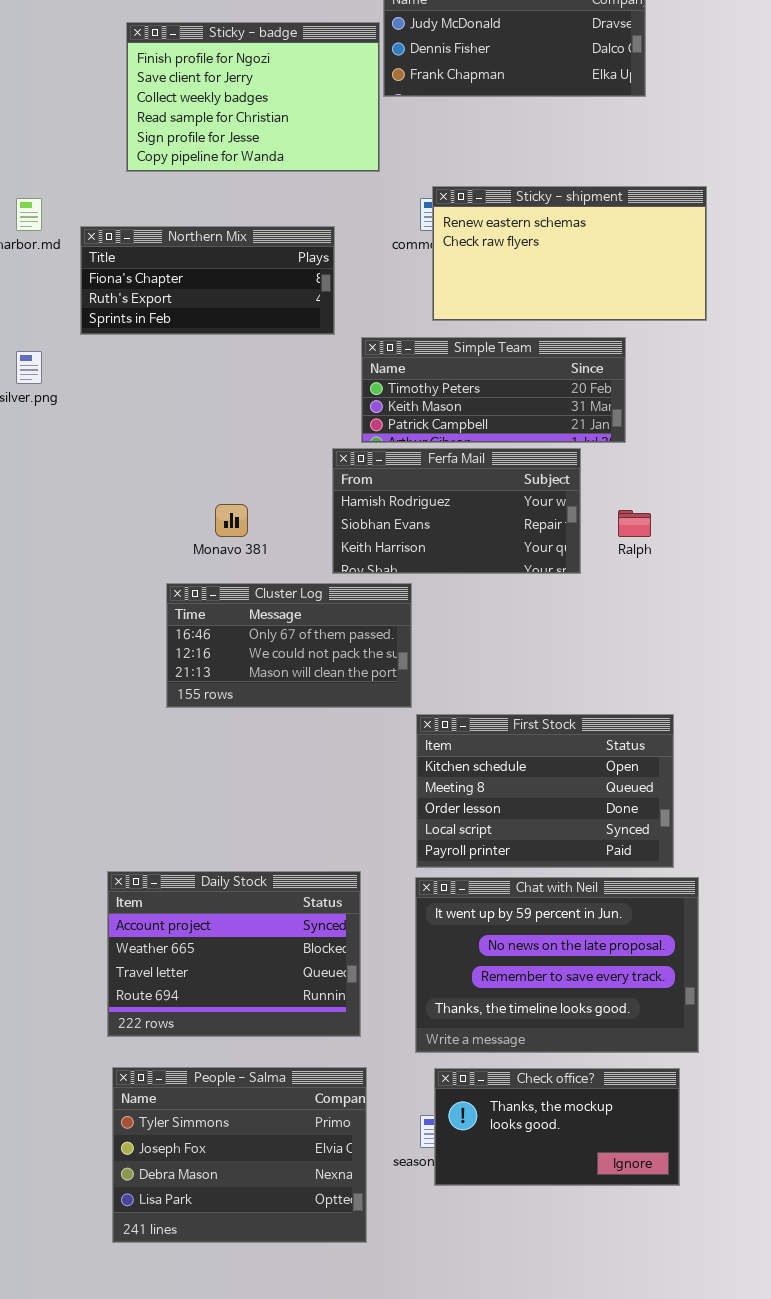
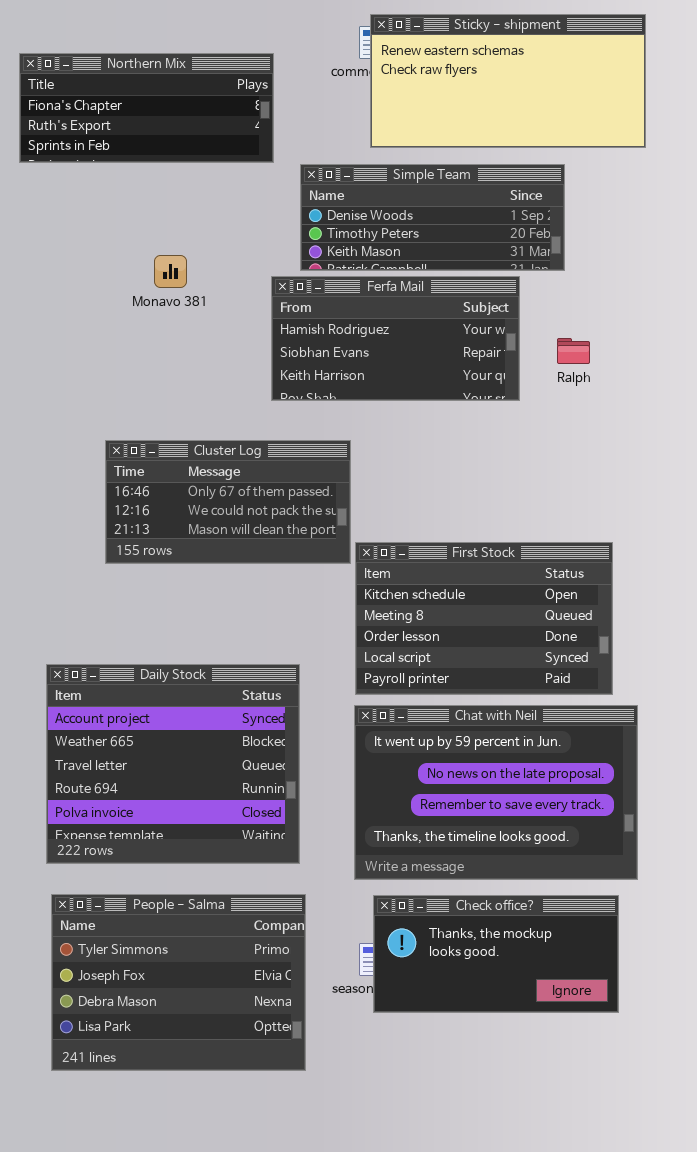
Simple Team: [361,337,626,443] -> [300,164,565,271], scrolled up 1 row
Monavo 381: [215,504,248,537] -> [154,255,187,288], moved
Cluster Log: [166,583,412,708] -> [105,440,351,564], moved
Daily Stock: [107,871,361,1037] -> [46,664,300,864], resized

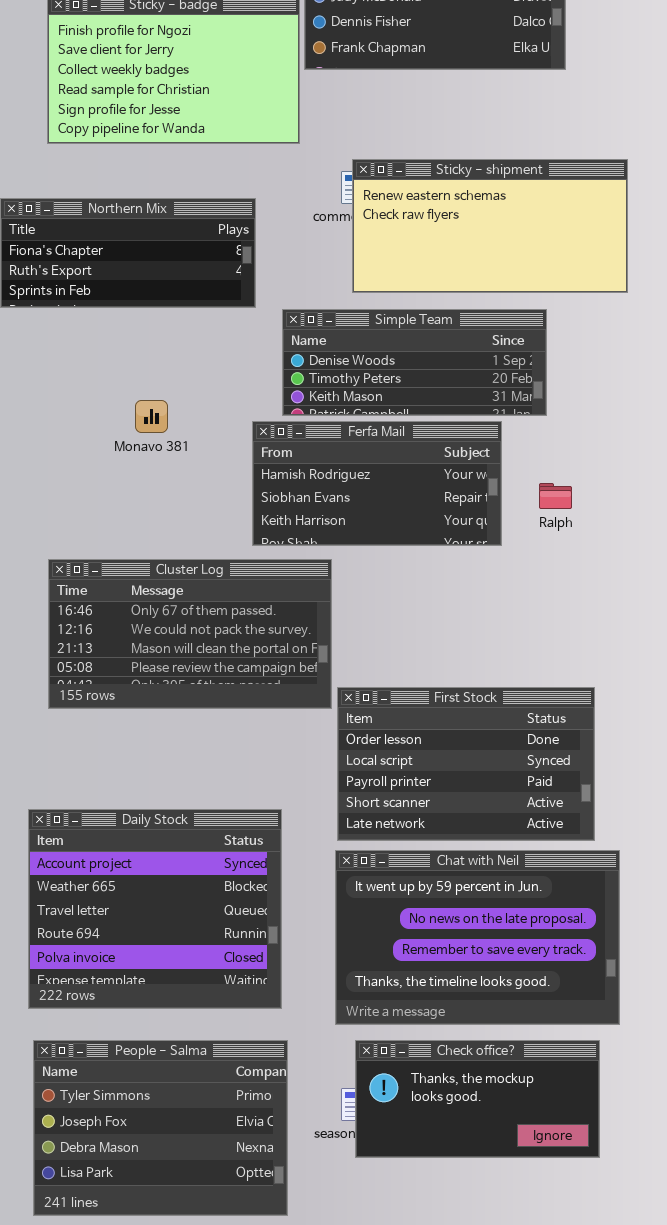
Cluster Log: [105,440,351,564] -> [48,559,332,709], resized
First Stock: [355,542,613,695] -> [337,687,595,841], scrolled down 2 rows

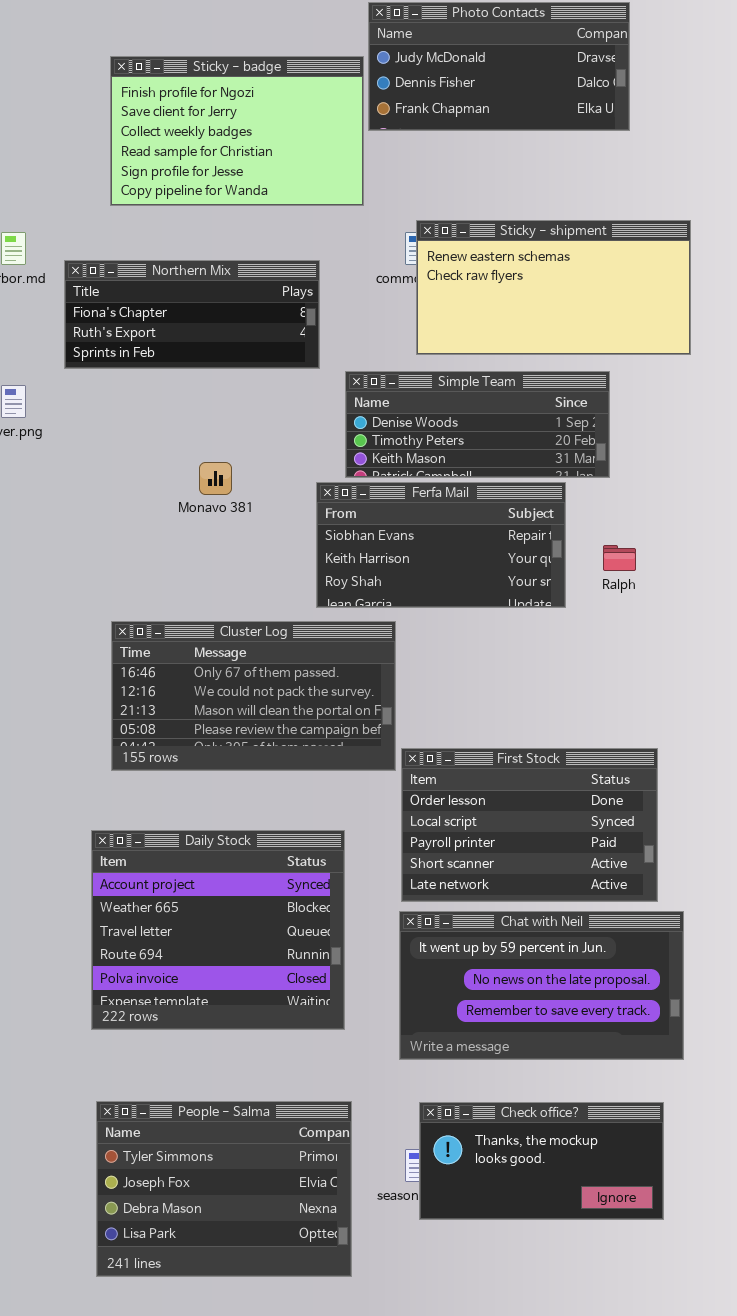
Ferfa Mail: [252,421,502,546] -> [316,482,566,608], scrolled down 1 row
Daily Stock: [28,809,282,1009] -> [91,830,345,1030], moved
Chat with Neil: [335,850,620,1025] -> [399,911,684,1060], resized

